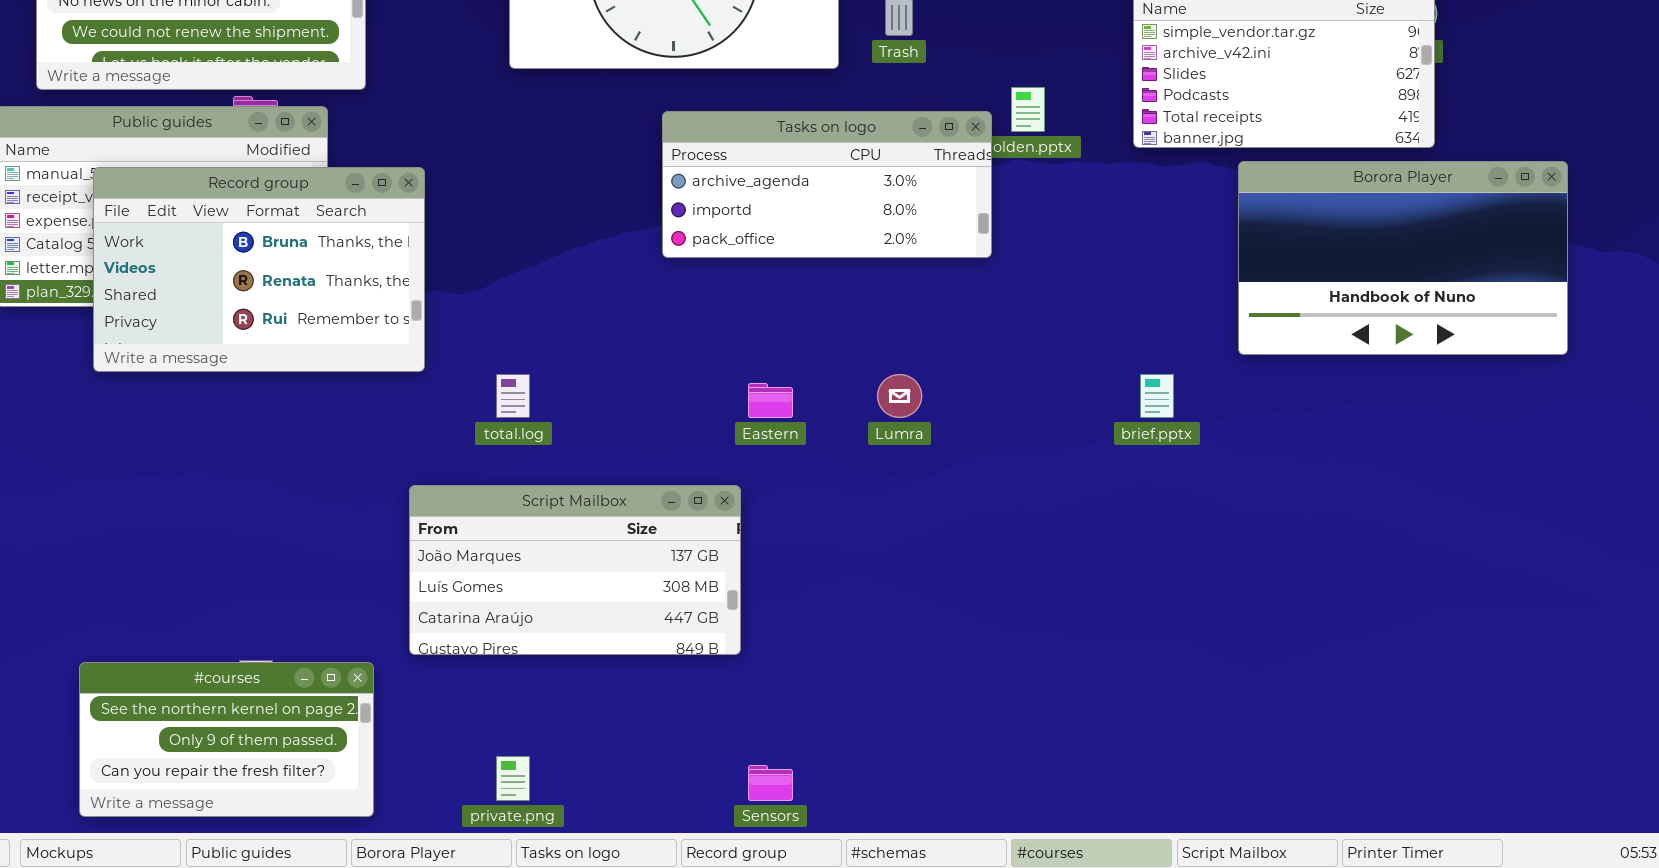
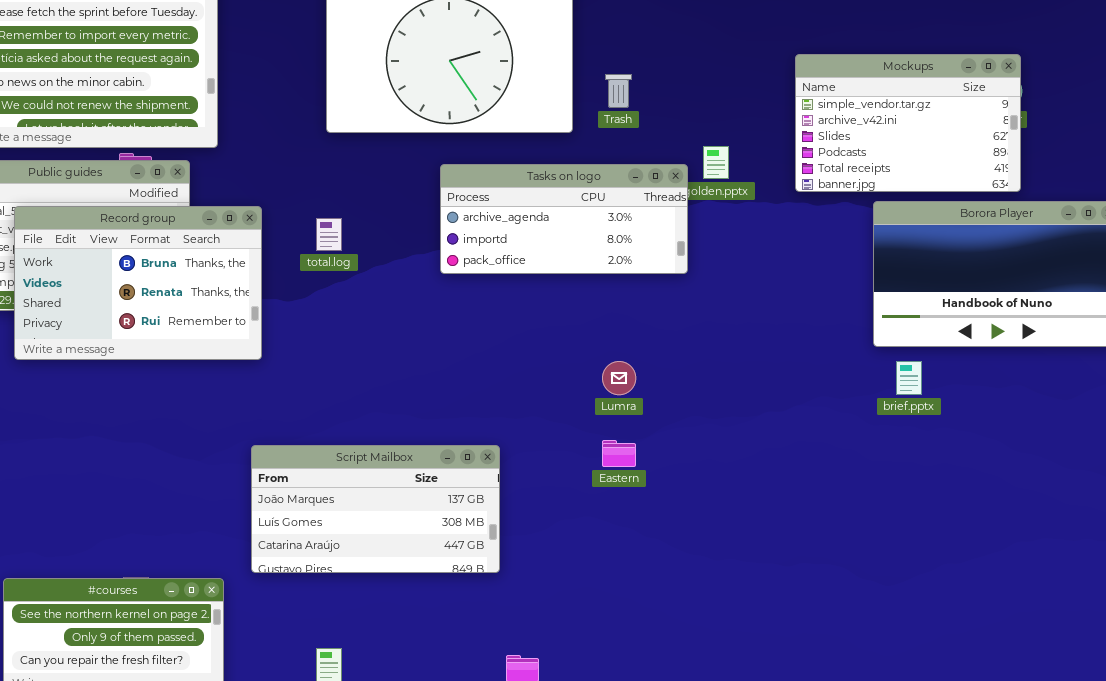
total.log: [496,374,530,418] -> [316,218,342,251], moved
brief.pptx: [1140,374,1174,418] -> [896,361,922,395], moved
Eastern: [748,383,793,418] -> [602,440,636,467], moved

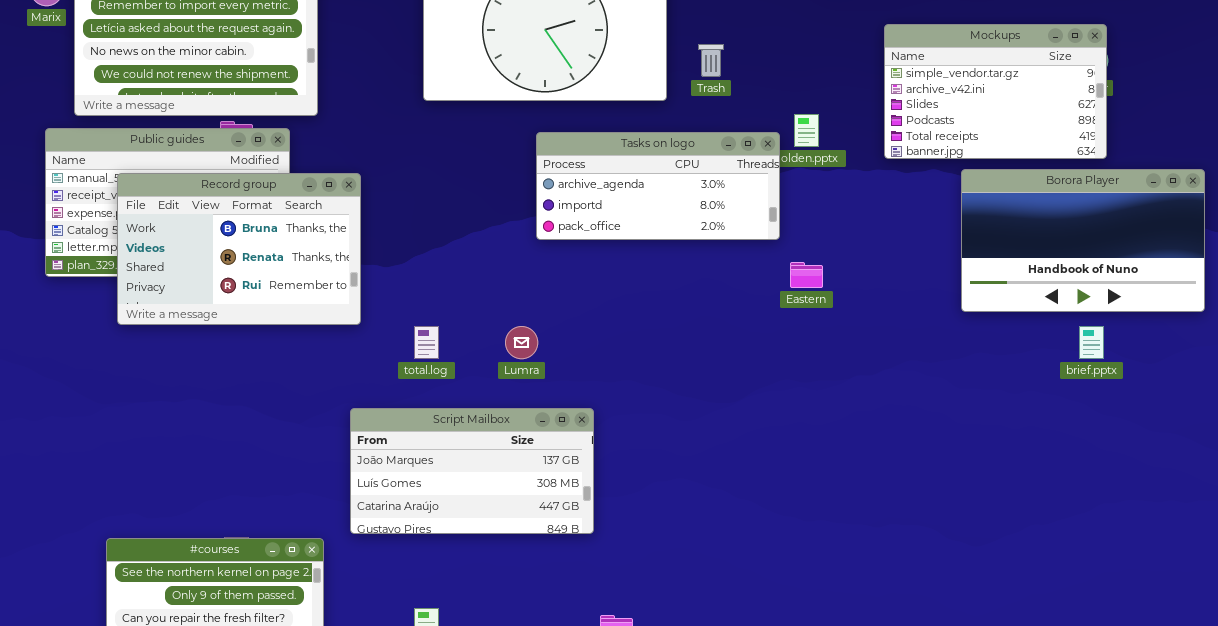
total.log: [316,218,342,251] -> [414,326,439,359], moved
Lumra: [602,361,636,395] -> [505,326,538,359], moved
brief.pptx: [896,361,922,395] -> [1079,326,1104,359], moved
Eastern: [602,440,636,467] -> [790,262,823,288], moved

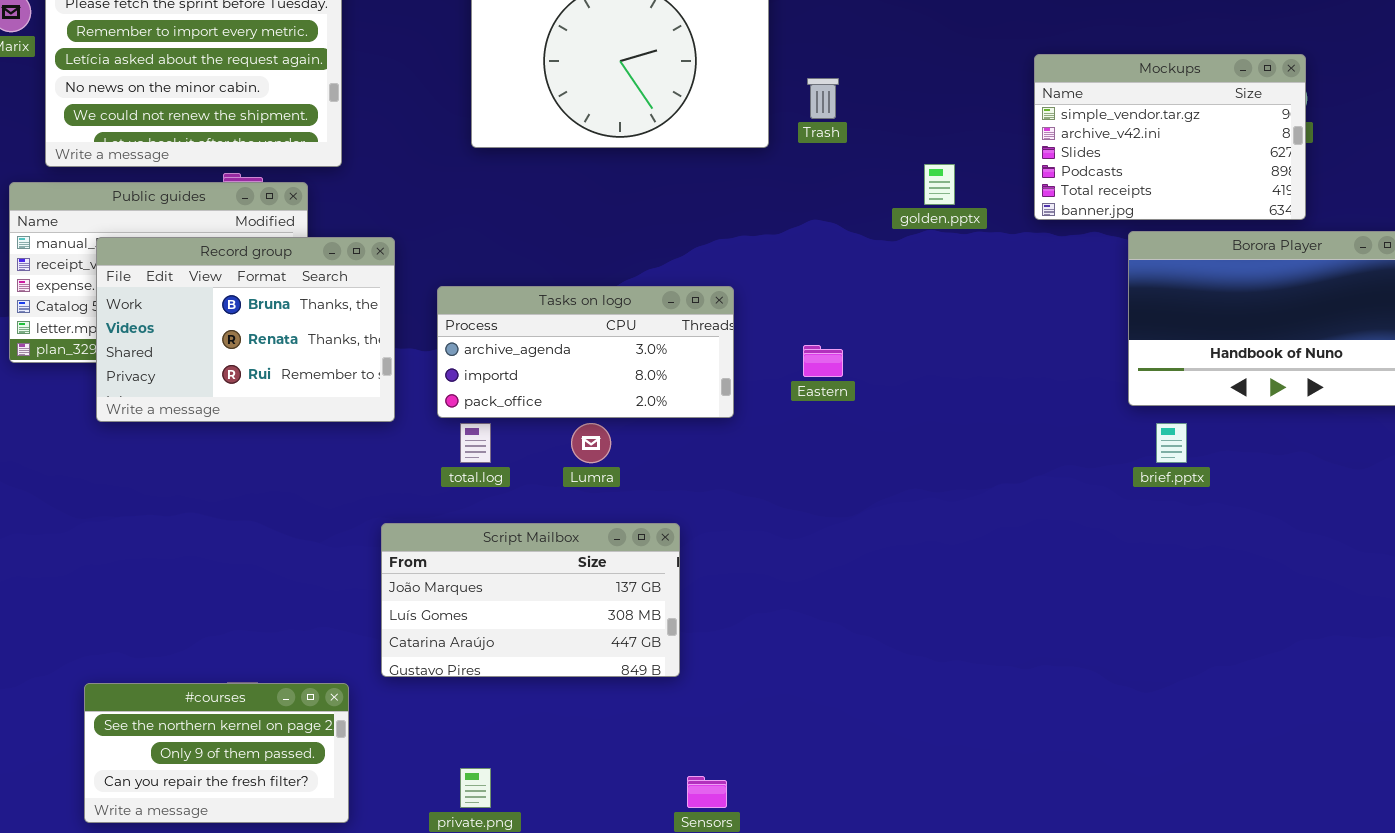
Tasks on logo: [536,132,780,240] -> [437,286,734,418], moved
Eastern: [790,262,823,288] -> [803,345,843,377], moved
brief.pptx: [1079,326,1104,359] -> [1156,423,1187,463], moved

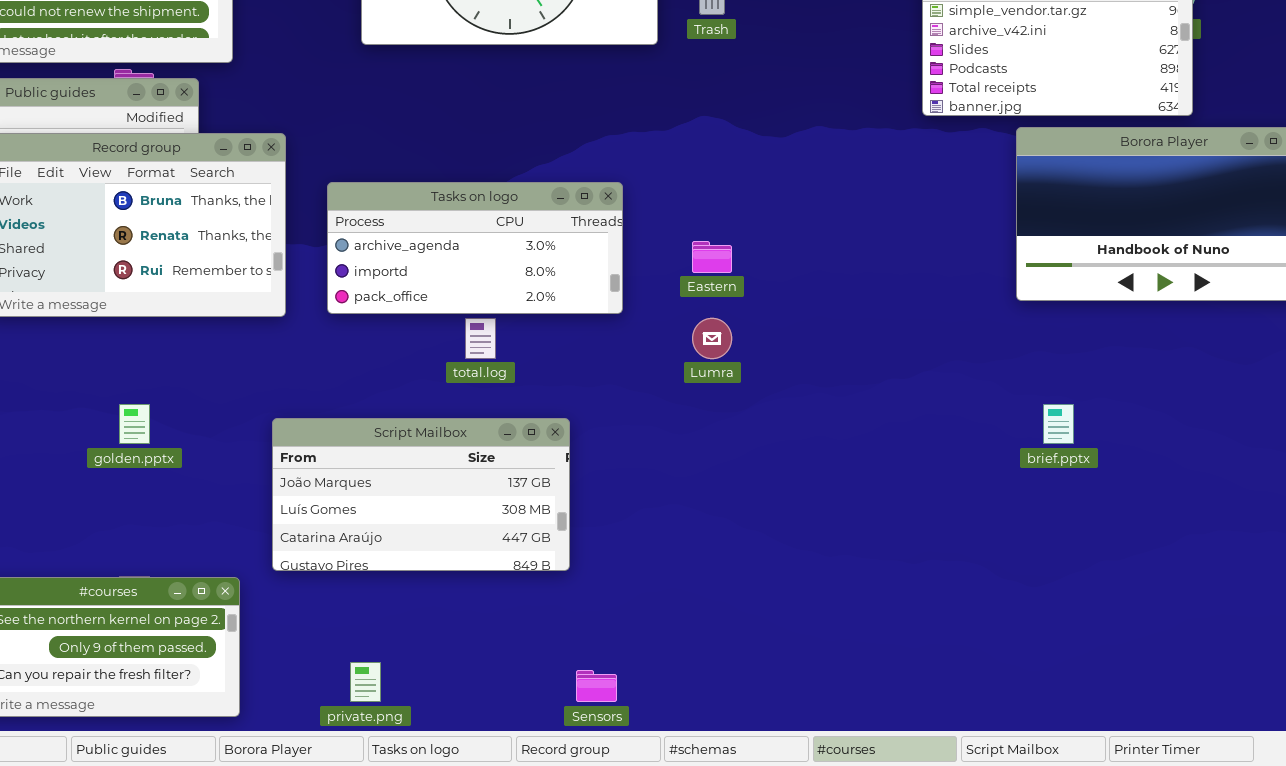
golden.pptx: [924,164,955,205] -> [119,404,150,444], moved
total.log: [460,423,491,463] -> [465,318,496,359], moved
Lumra: [571,423,611,463] -> [692,318,732,359], moved
brief.pptx: [1156,423,1187,463] -> [1043,404,1074,444], moved

